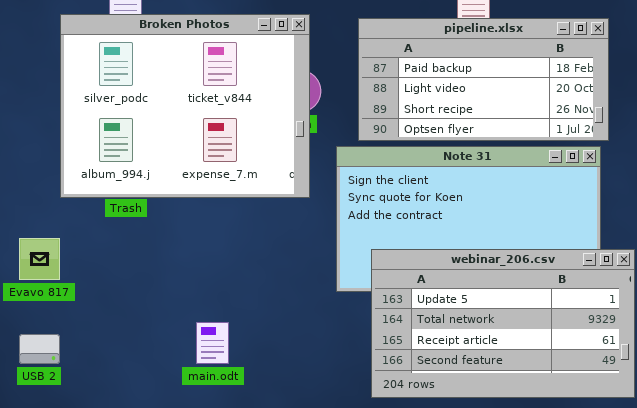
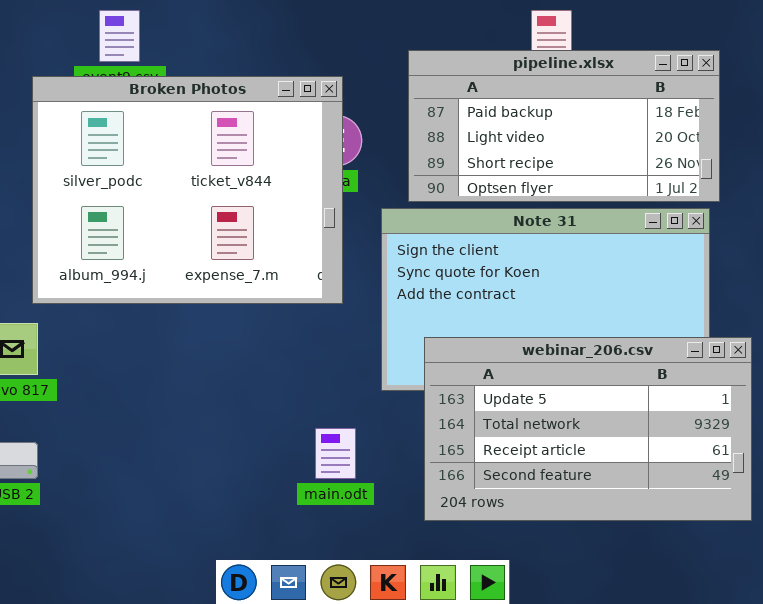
Broken Photos: [60,14,310,198] -> [32,76,343,304], moved
main.odt: [196,322,229,364] -> [315,428,356,479], moved

